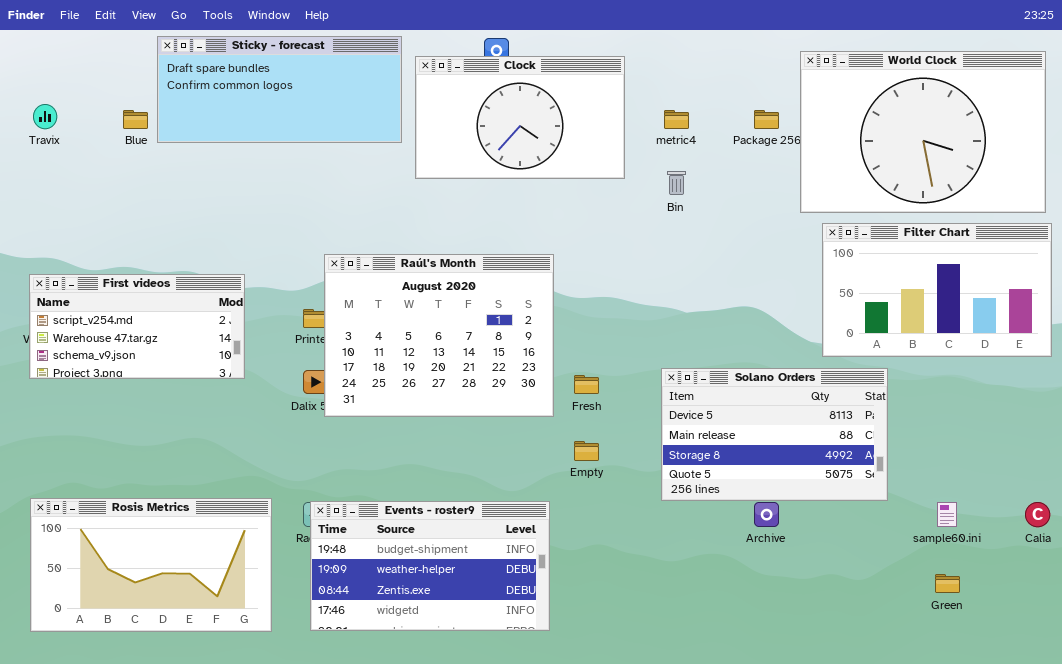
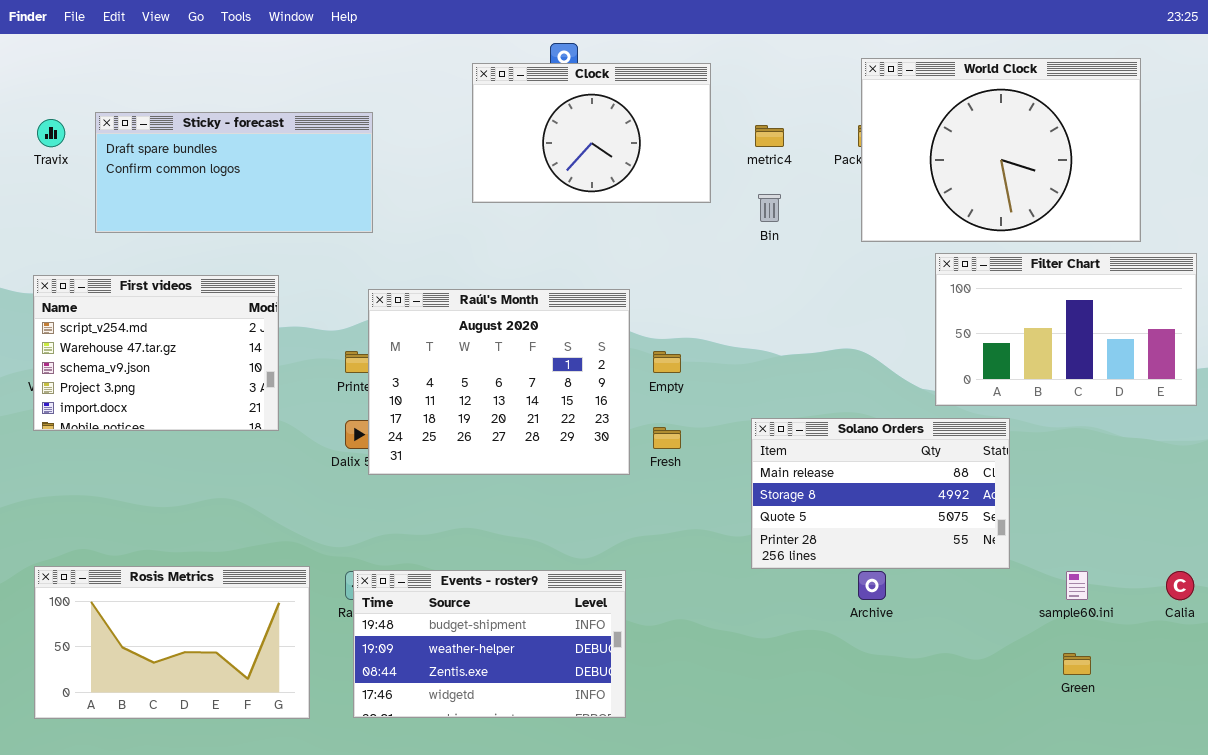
Sticky - forecast: [157,36,402,143] -> [95,112,373,233], moved
World Clock: [800,51,1046,213] -> [861,58,1141,242], moved
First videos: [29,274,245,379] -> [33,275,279,431], resized
Solano Orders: [661,368,888,501] -> [751,418,1010,569], scrolled down 1 row
Empty: [574,441,599,461] -> [653,351,681,373], moved

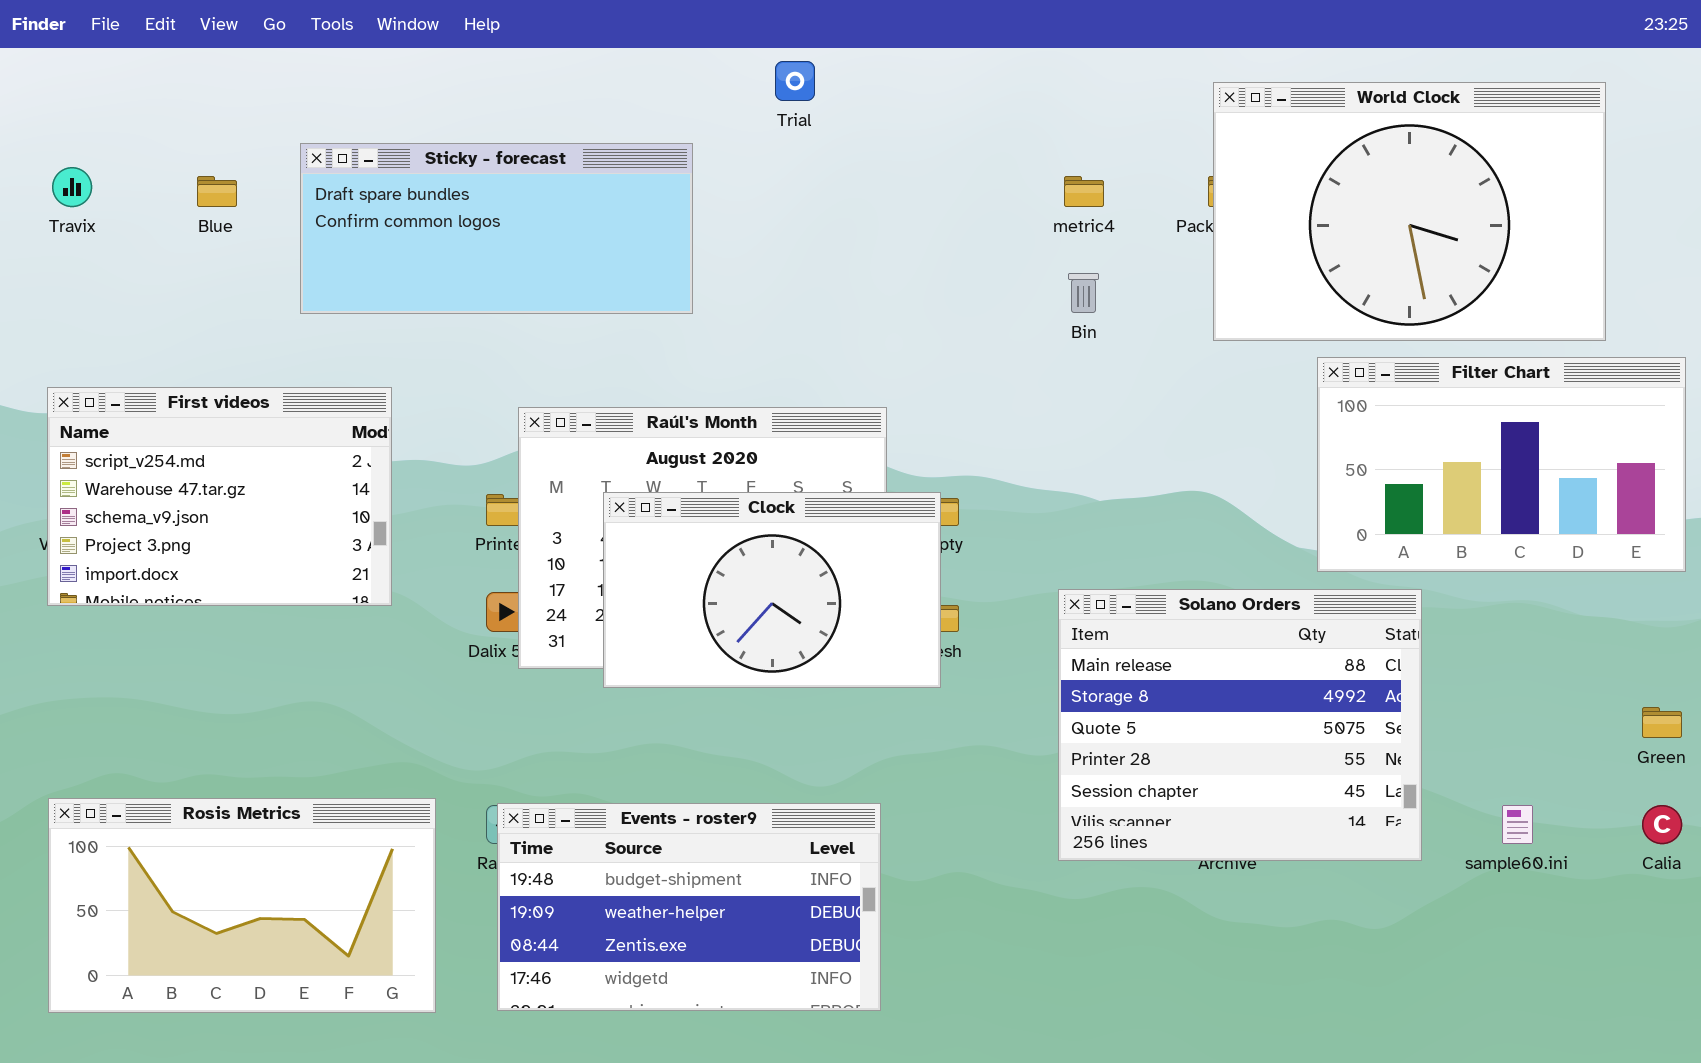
Clock: [472,63,711,203] -> [603,492,941,688], moved
Sticky - forecast: [95,112,373,233] -> [300,143,693,314], moved
Solano Orders: [751,418,1010,569] -> [1058,589,1422,861], resized
Green: [1063,653,1091,675] -> [1642,707,1682,738], moved

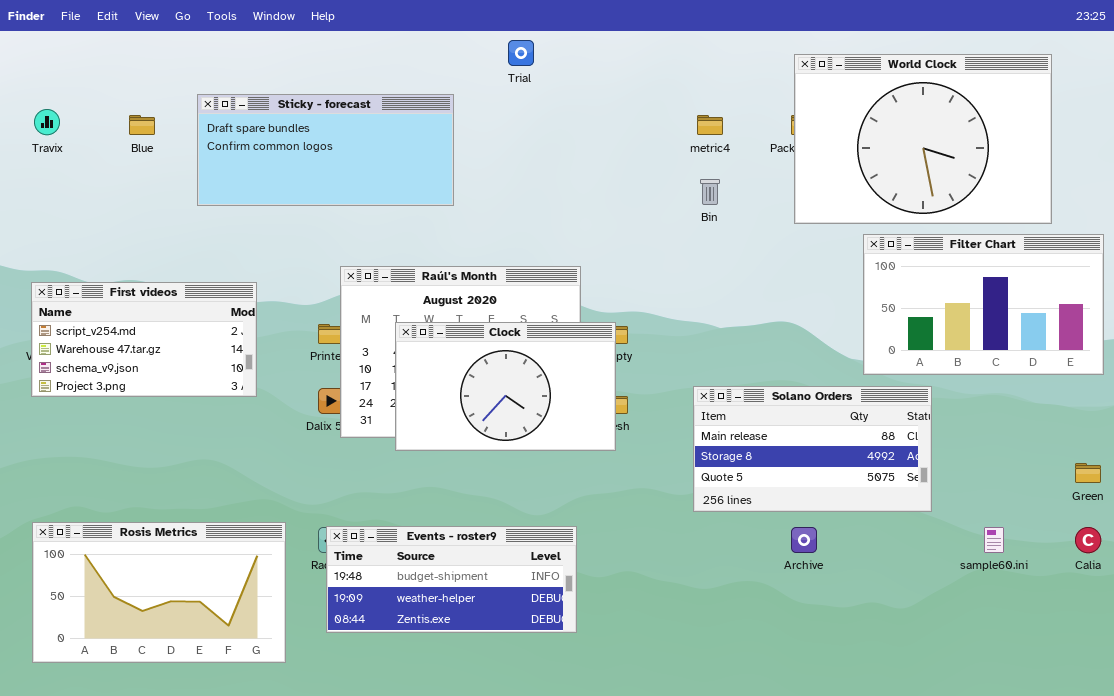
First videos: [47,387,392,606] -> [31,282,257,397], resized
Solano Orders: [1058,589,1422,861] -> [693,386,932,512], resized
Events - roster9: [497,803,881,1011] -> [326,526,577,633], resized

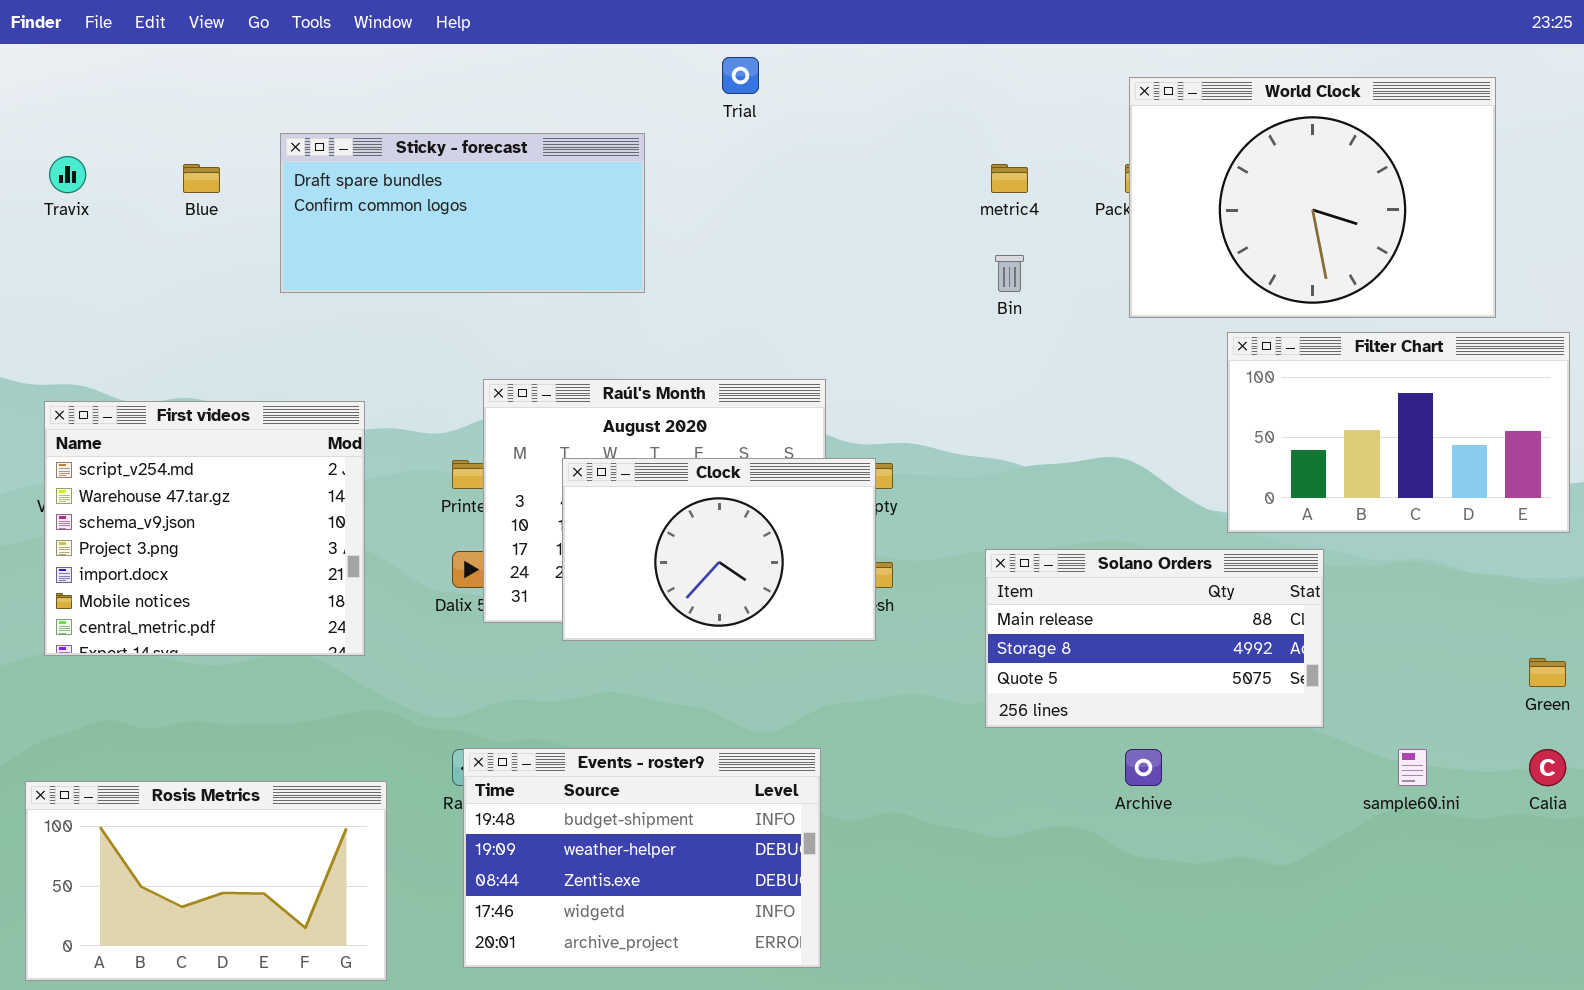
First videos: [31,282,257,397] -> [44,401,365,656], resized
Rosis Metrics: [32,522,286,663] -> [25,781,387,981], moved
Events - roster9: [326,526,577,633] -> [463,748,821,968], resized

